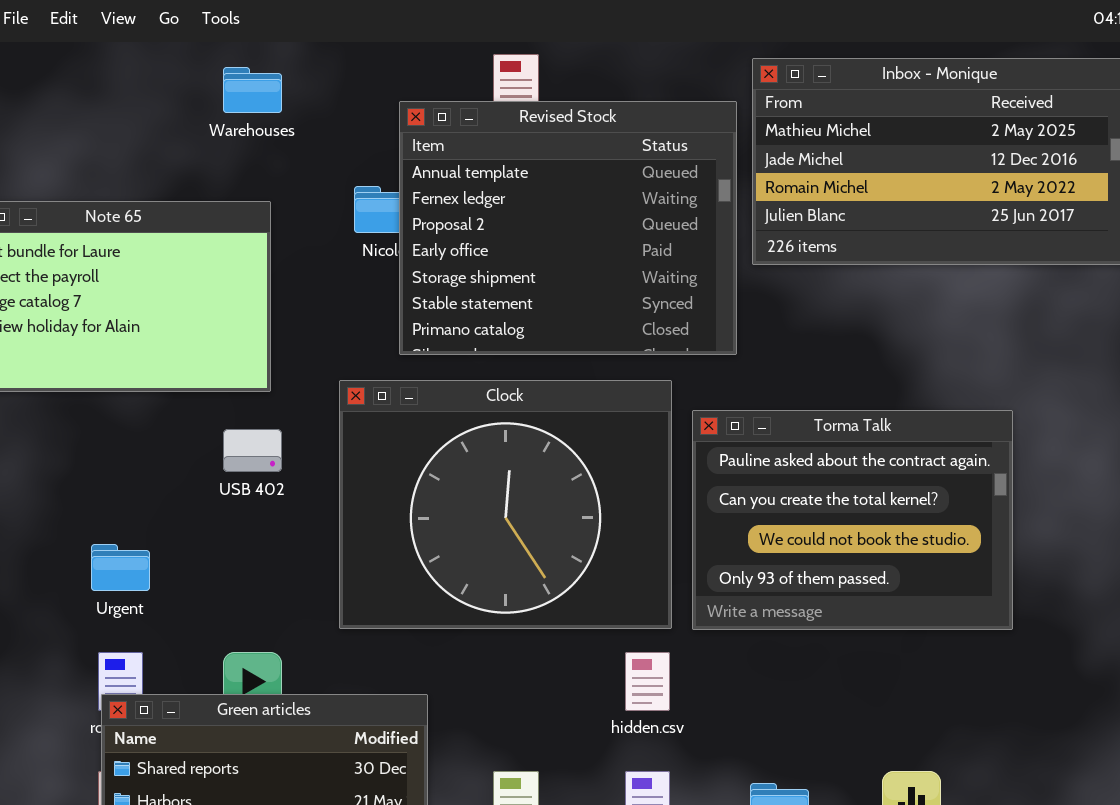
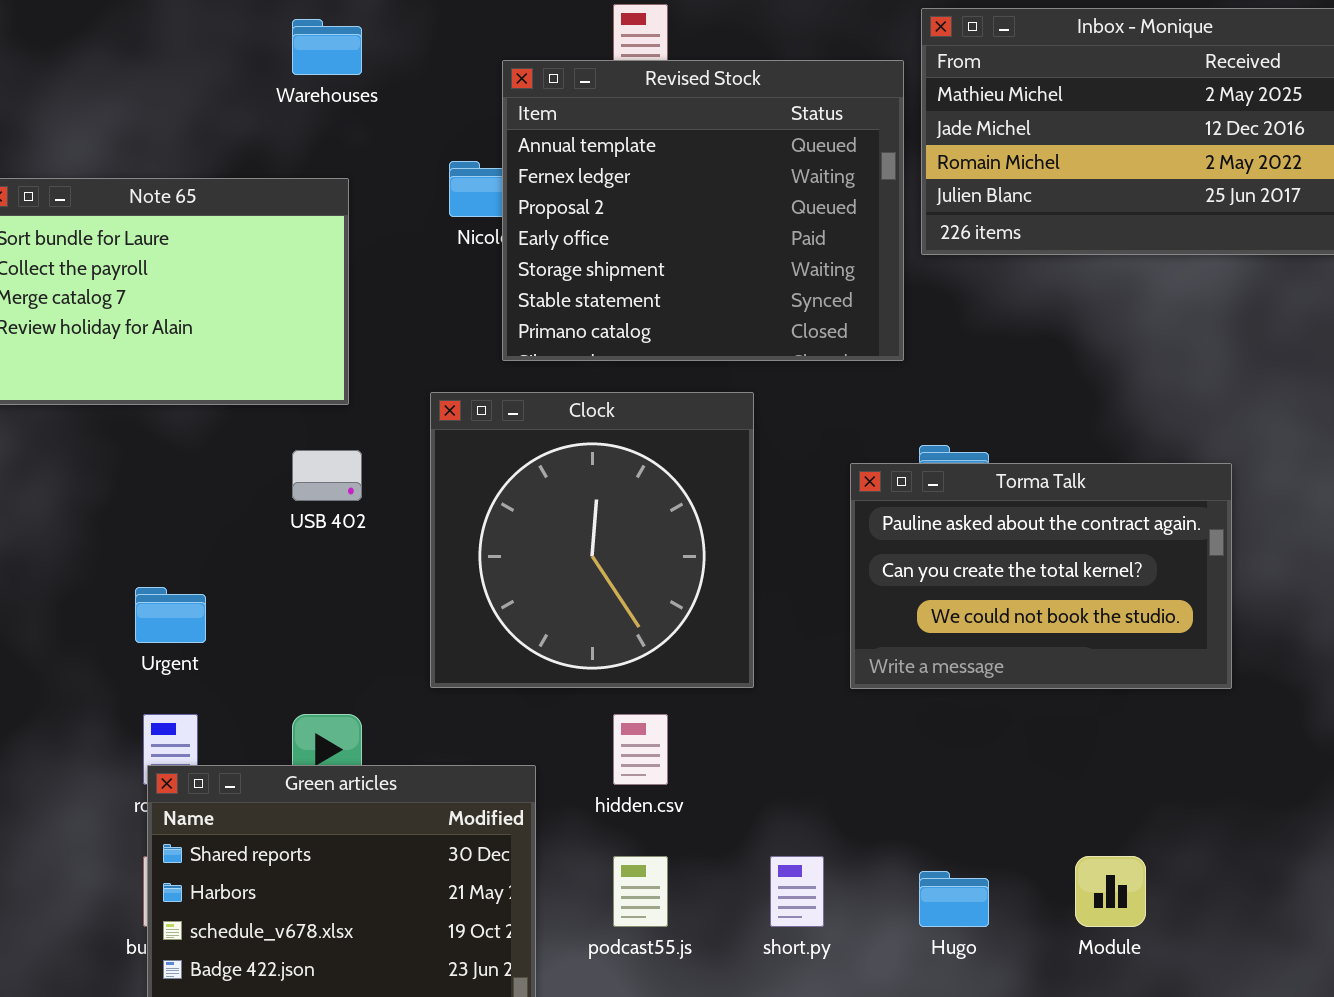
Clock: [339,380,672,629] -> [430,392,754,688], resized
Torma Talk: [692,410,1013,630] -> [850,463,1232,689], resized
hidden.csv: [625,652,670,711] -> [613,714,668,785], moved

